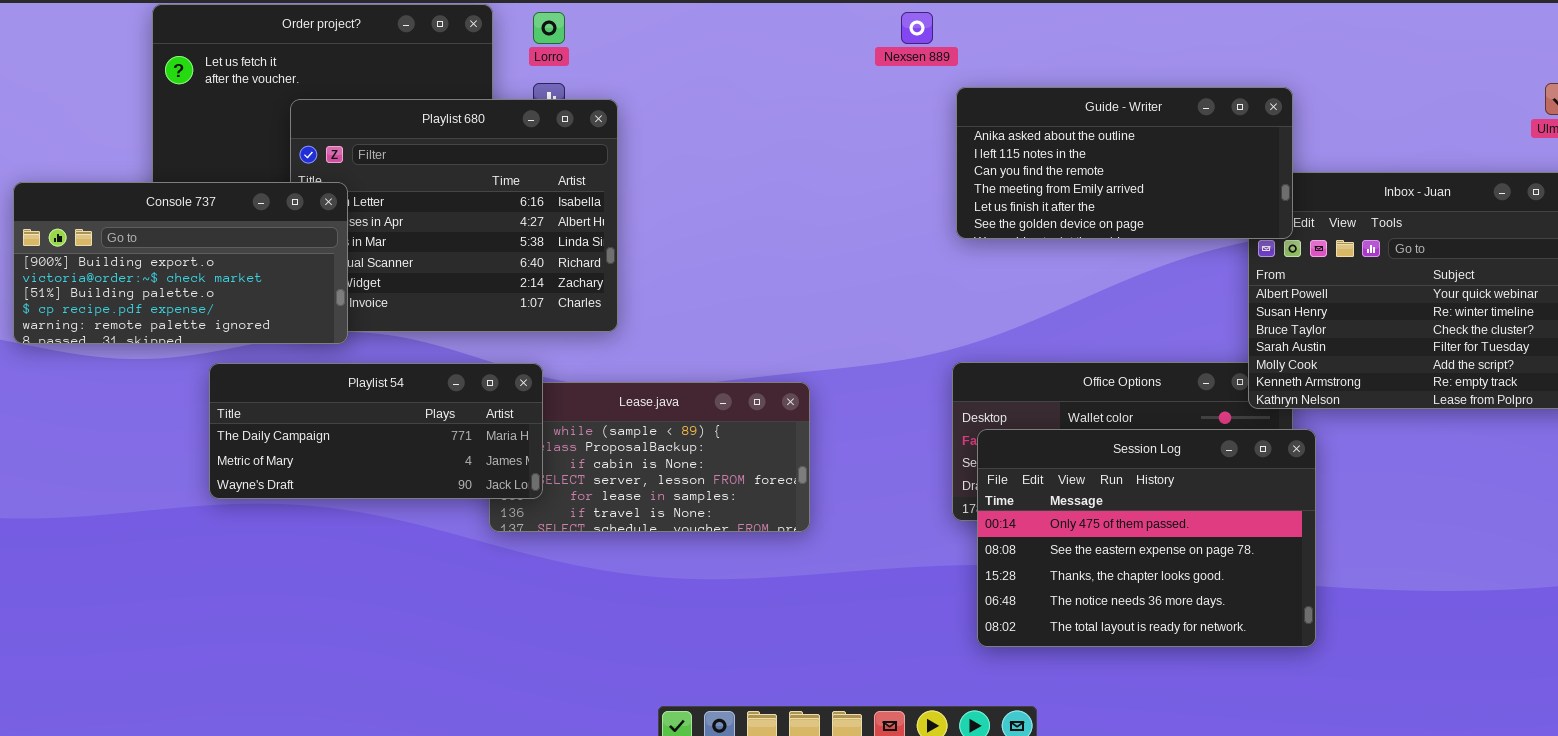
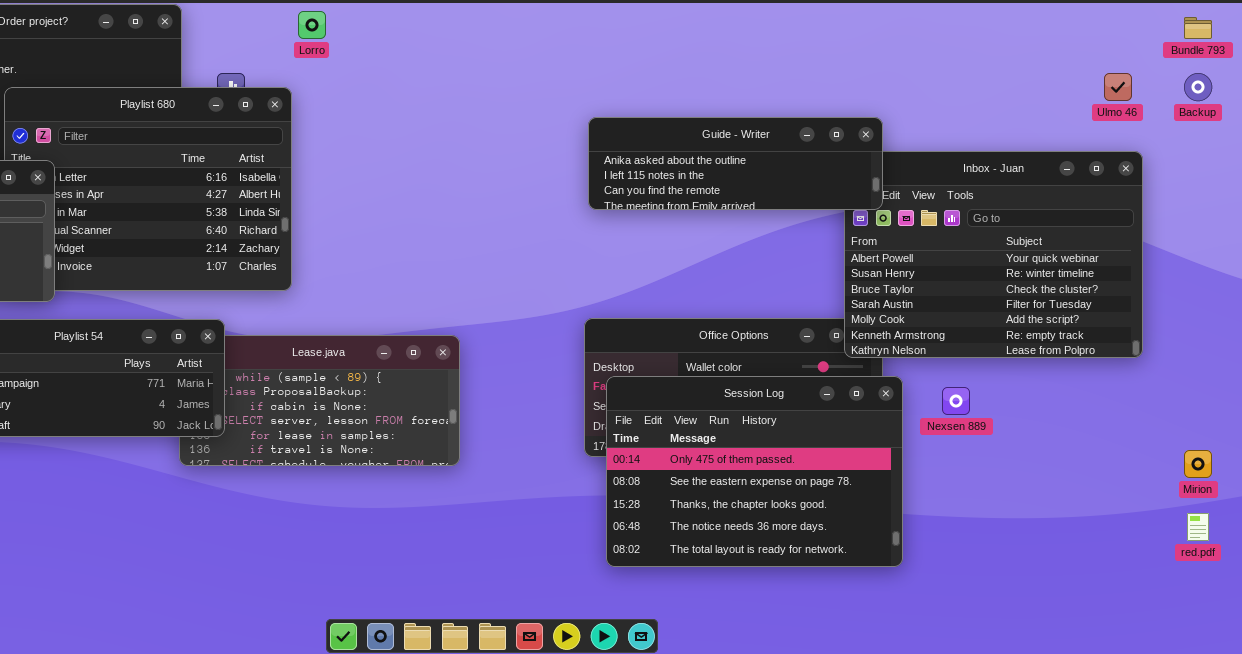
Lorro: [533,12,565,44] -> [298,11,326,39], moved
Nexsen 889: [901,12,933,44] -> [942,387,970,415], moved
Guide - Writer: [956,87,1293,239] -> [588,117,883,210], resized

